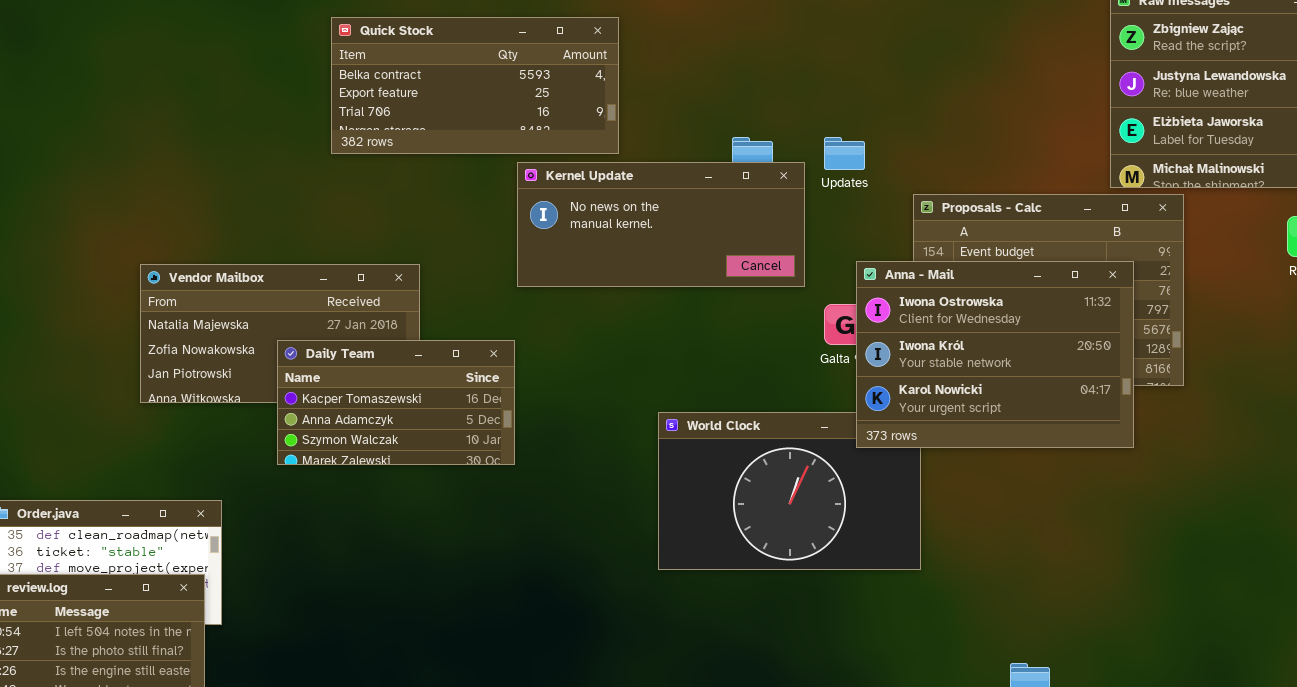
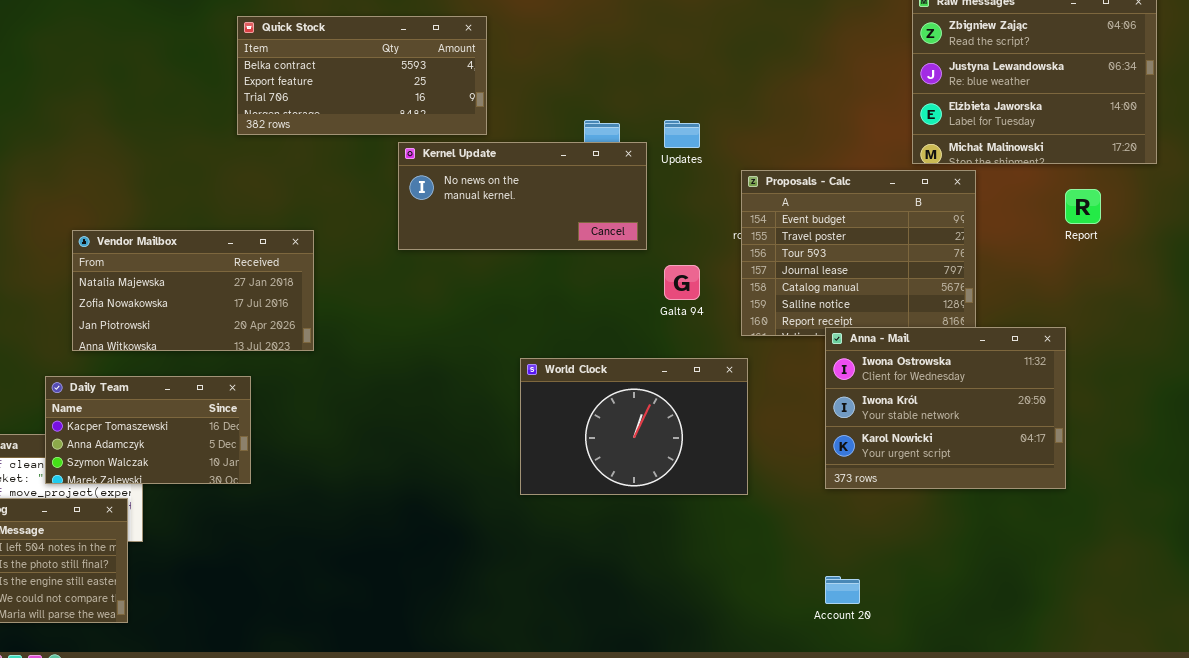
Anna - Mail: [856,261,1134,448] -> [825,327,1066,489], moved
Daily Team: [277,340,515,465] -> [45,376,251,484], moved

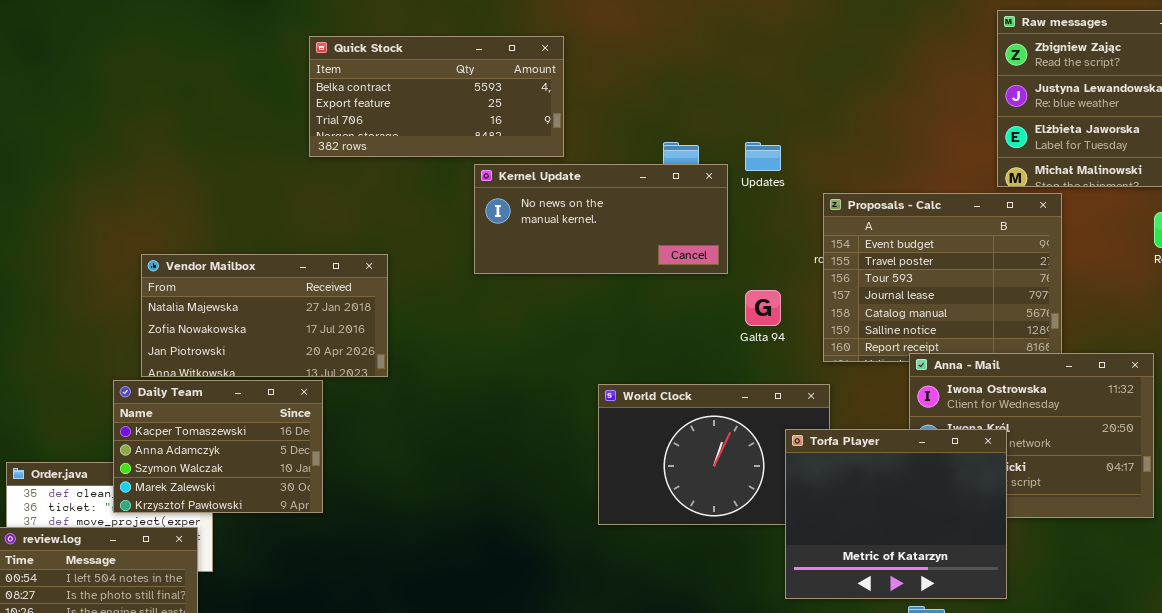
Daily Team: [45,376,251,484] -> [113,380,323,513], resized
Torfa Player: none -> [785,429,1007,599], opened

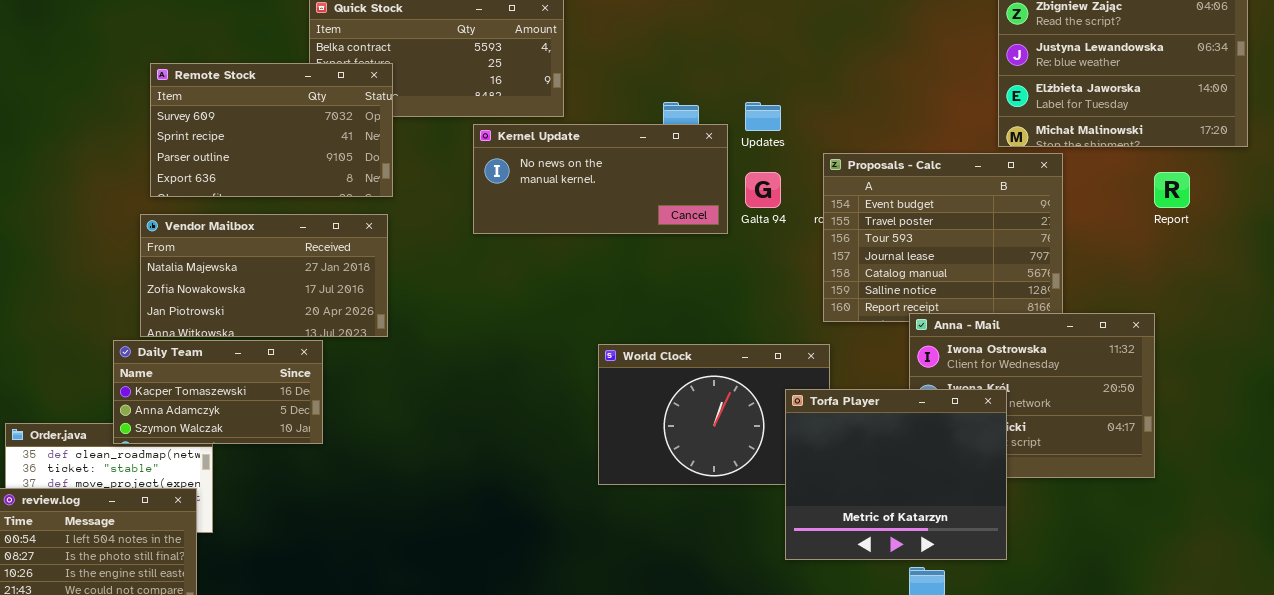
Remote Stock: none -> [150,63,393,197], opened
Galta 94: [745,290,781,326] -> [745,172,781,208], moved
Daily Team: [113,380,323,513] -> [113,340,323,444], resized

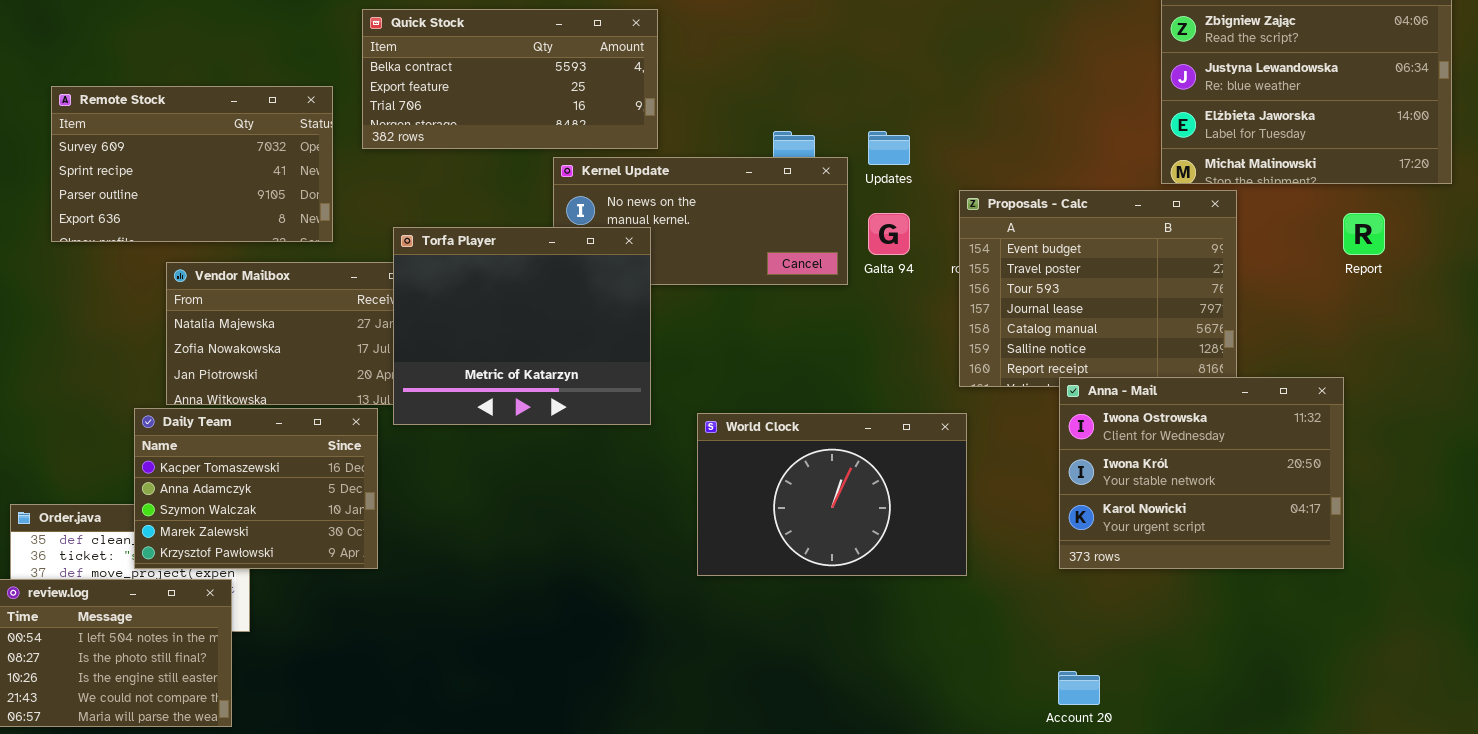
Remote Stock: [150,63,393,197] -> [51,86,333,242], moved
Daily Team: [113,340,323,444] -> [134,408,378,569], resized
Torfa Player: [785,389,1007,560] -> [393,227,651,425], moved

